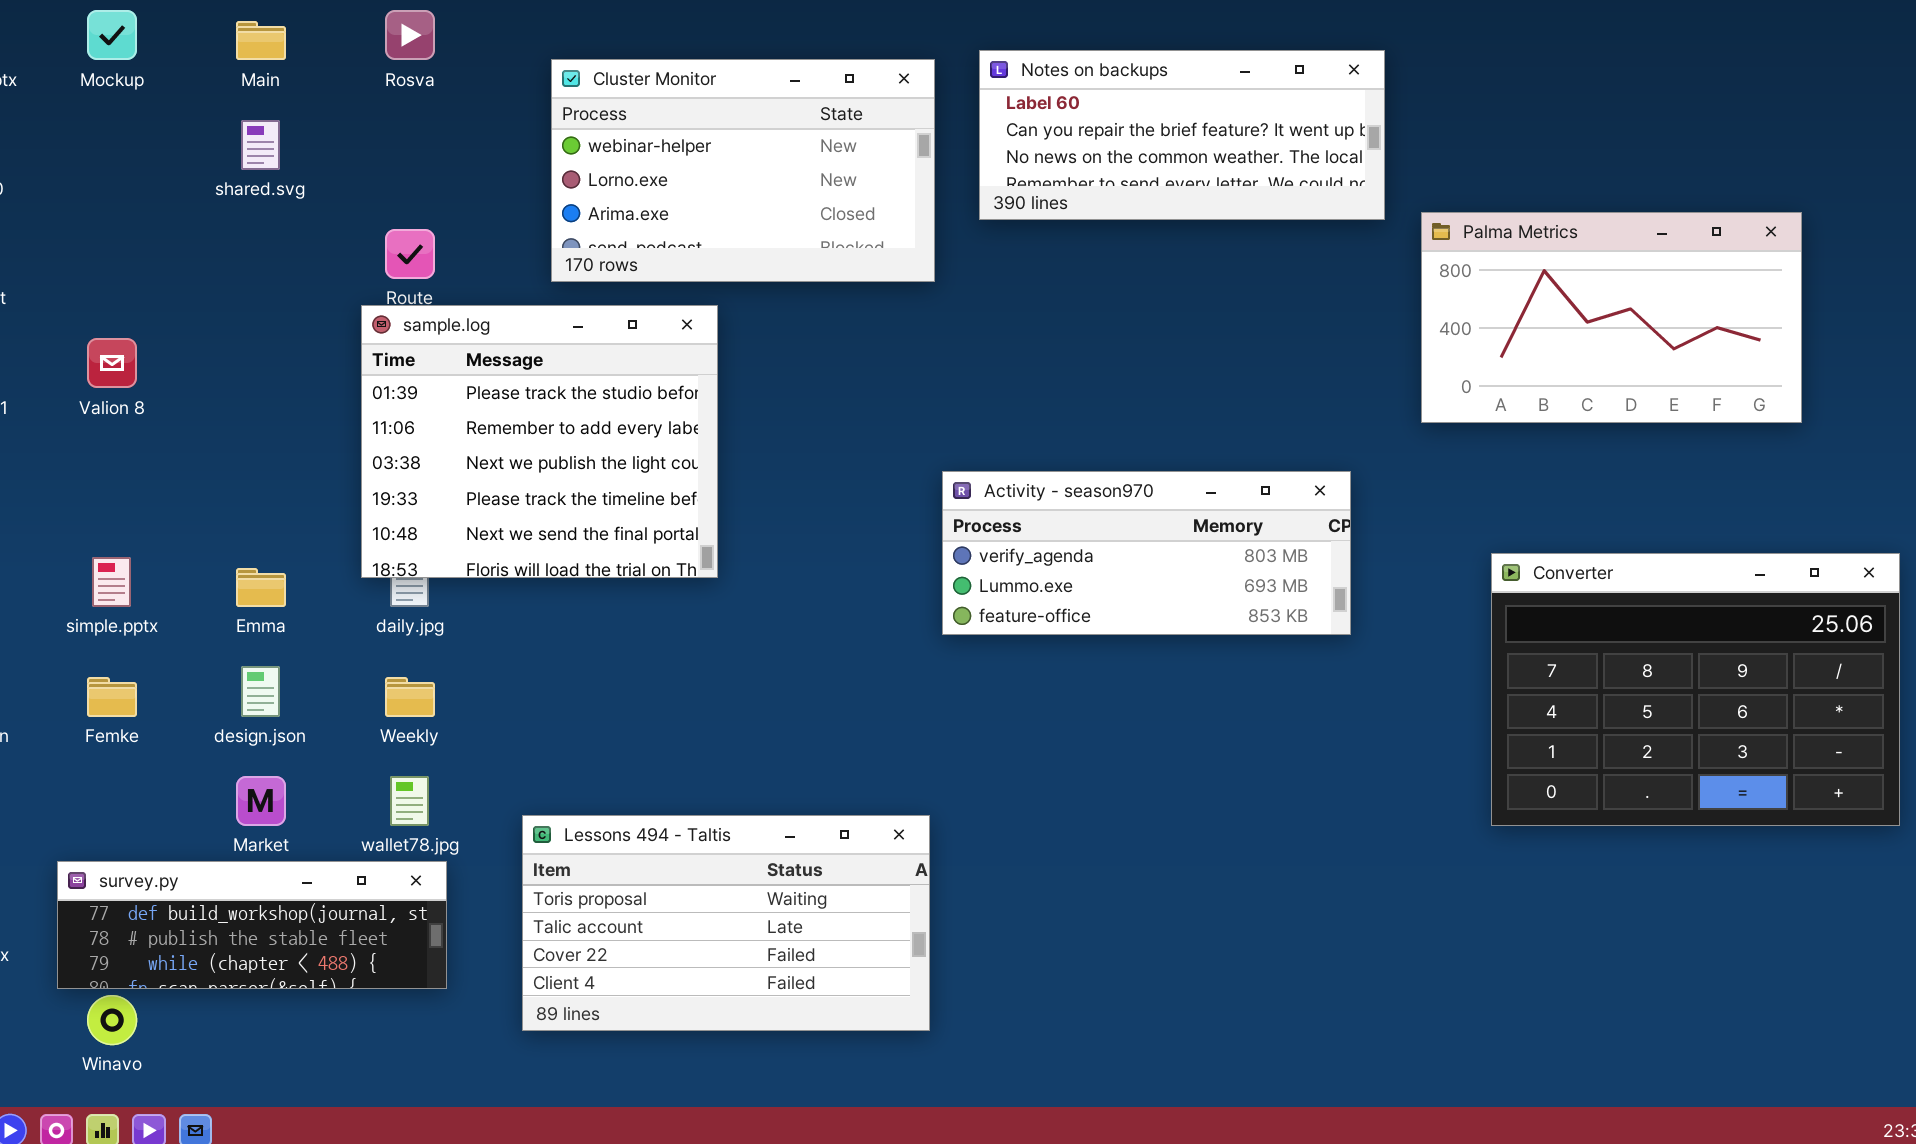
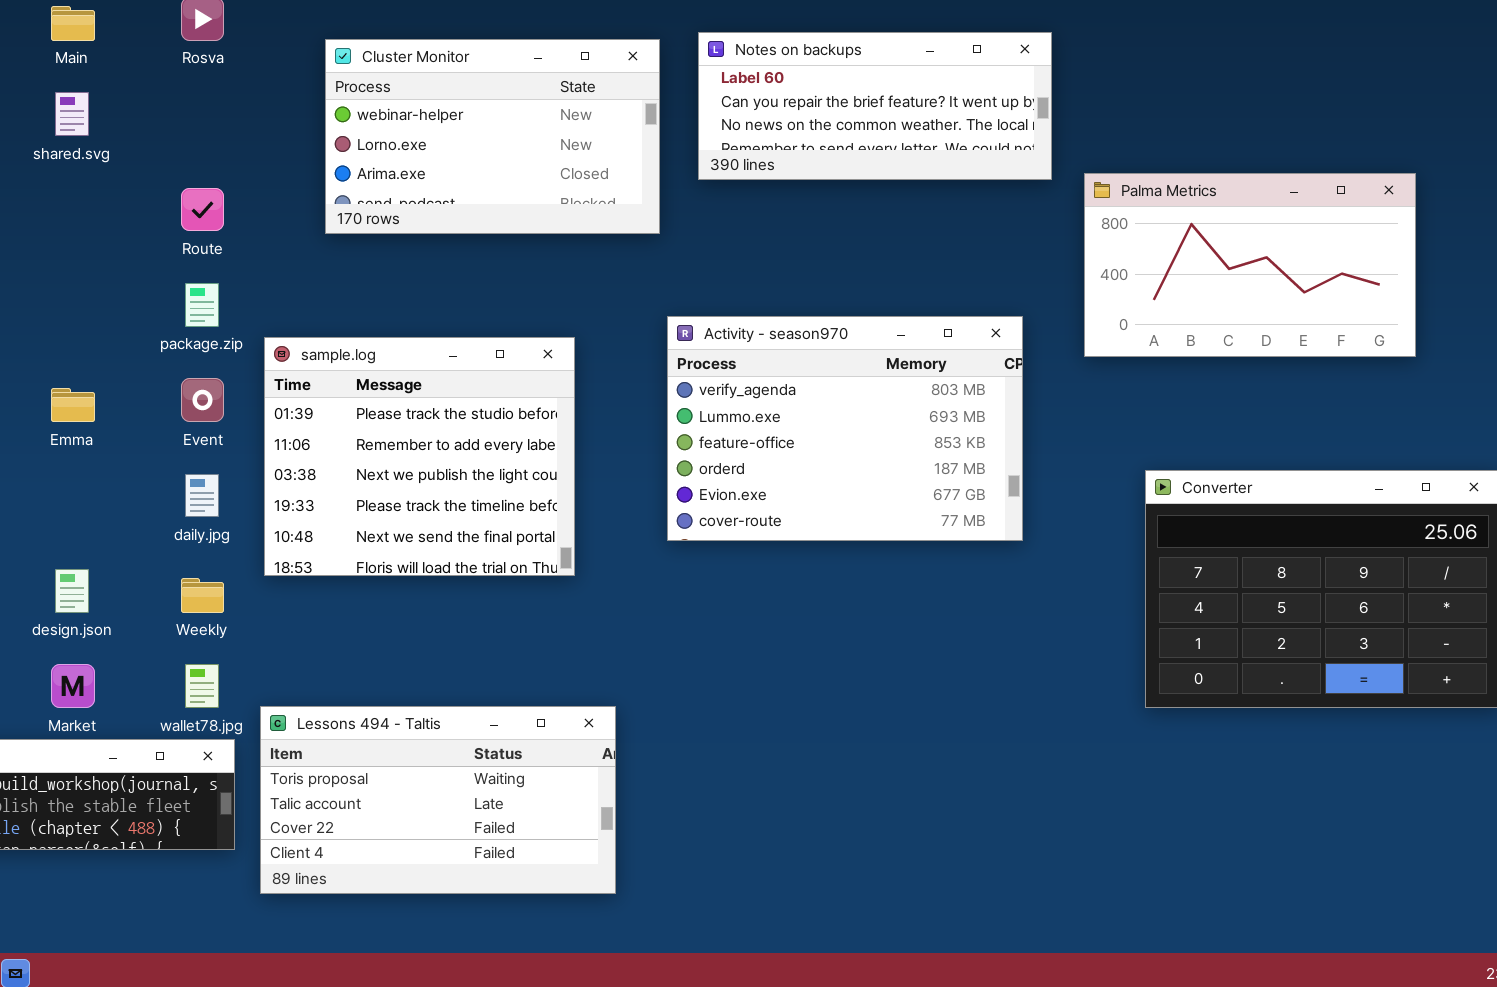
sample.log: [361,305,718,578] -> [264,337,575,576], moved
Activity - season970: [942,471,1351,635] -> [667,316,1023,541], resized
Emma: [236,568,286,607] -> [51,388,95,422], moved
Lessons 494 - Taltis: [522,815,930,1031] -> [260,706,616,894], moved

